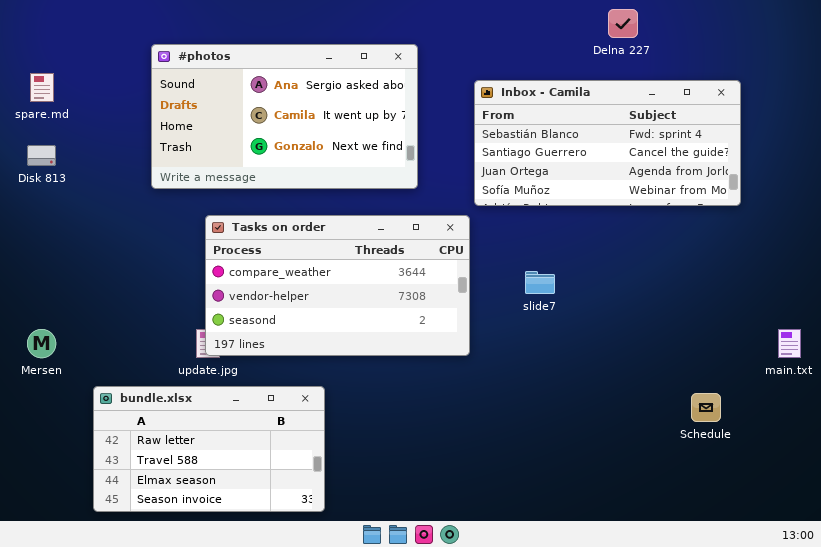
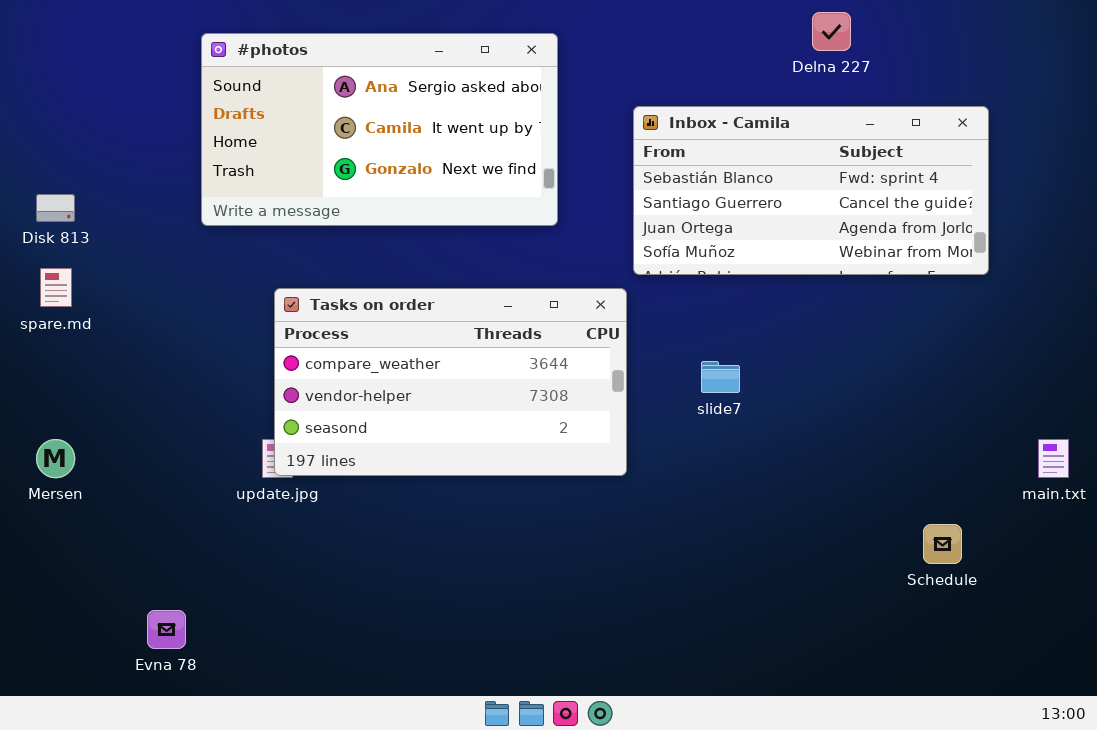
#photos: [151,44,418,189] -> [201,33,558,226], moved
spare.md: [30,73,54,102] -> [40,268,72,307], moved
bundle.xlsx: [93,386,325,512] -> none, closed

